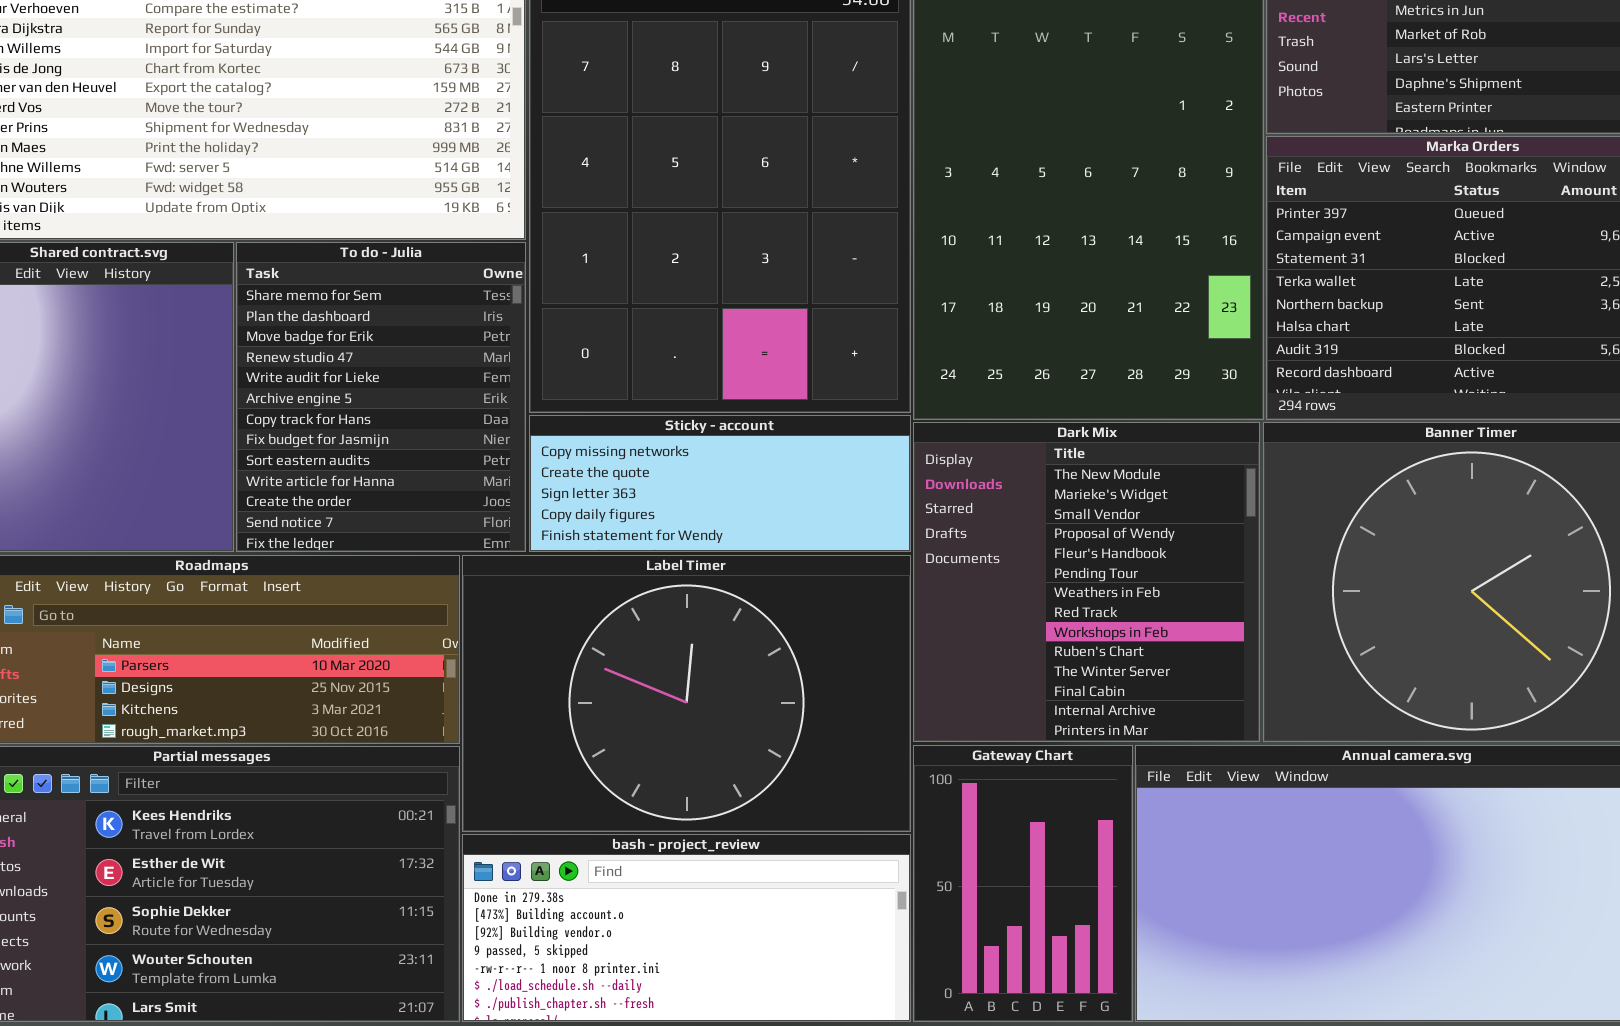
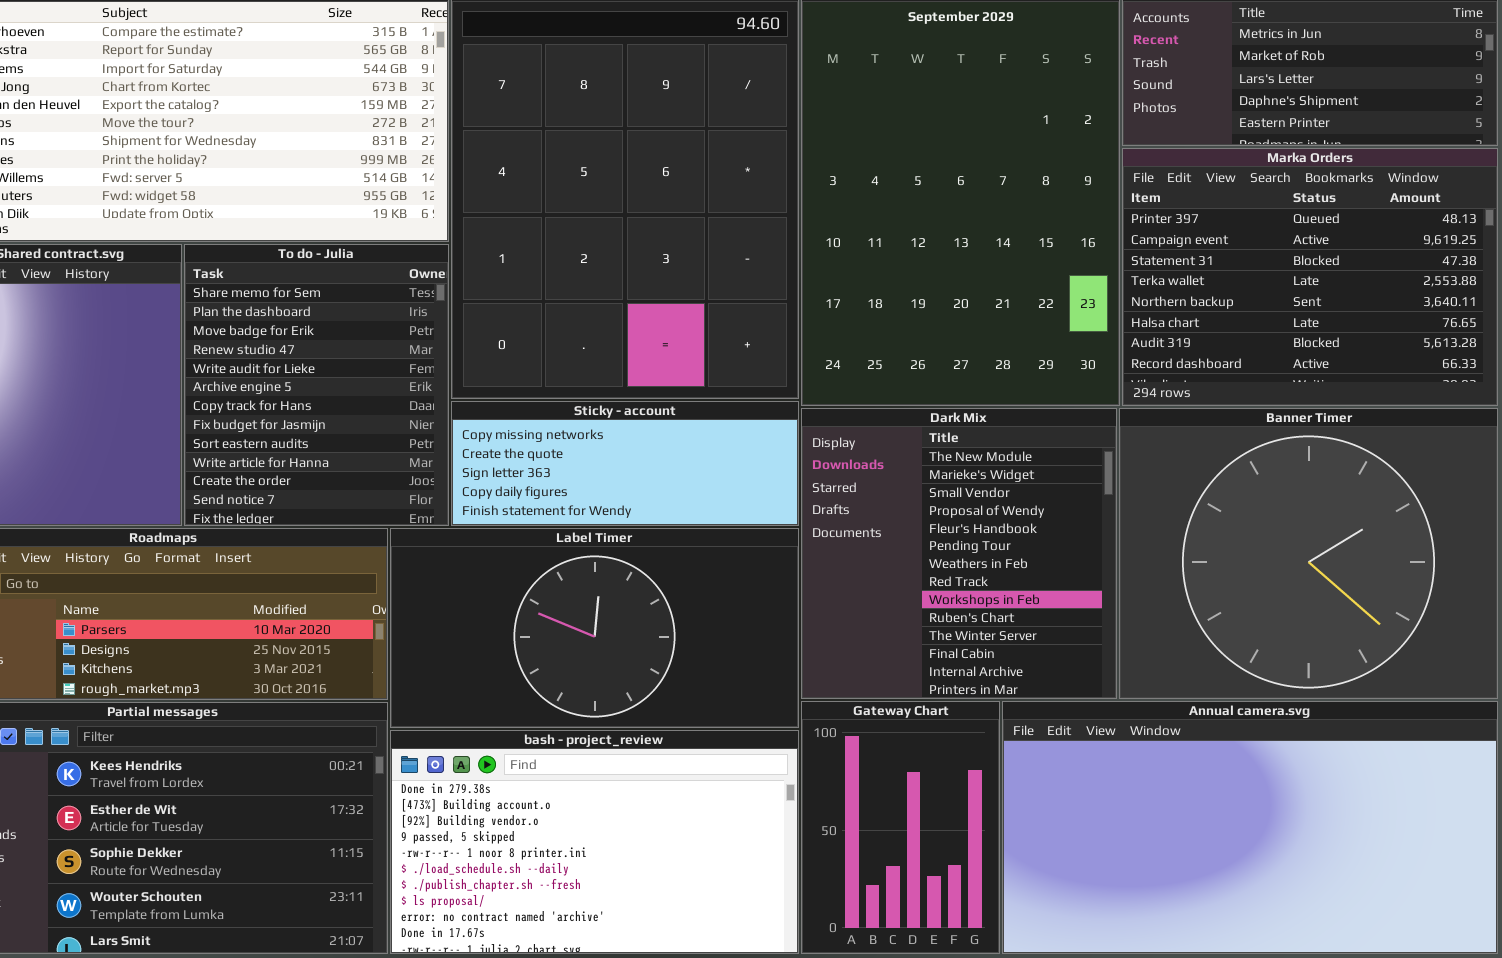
Label Timer: [462,555,911,832] -> [390,528,799,728], resized
bash - project_review: [462,834,911,1022] -> [390,730,799,954], resized

